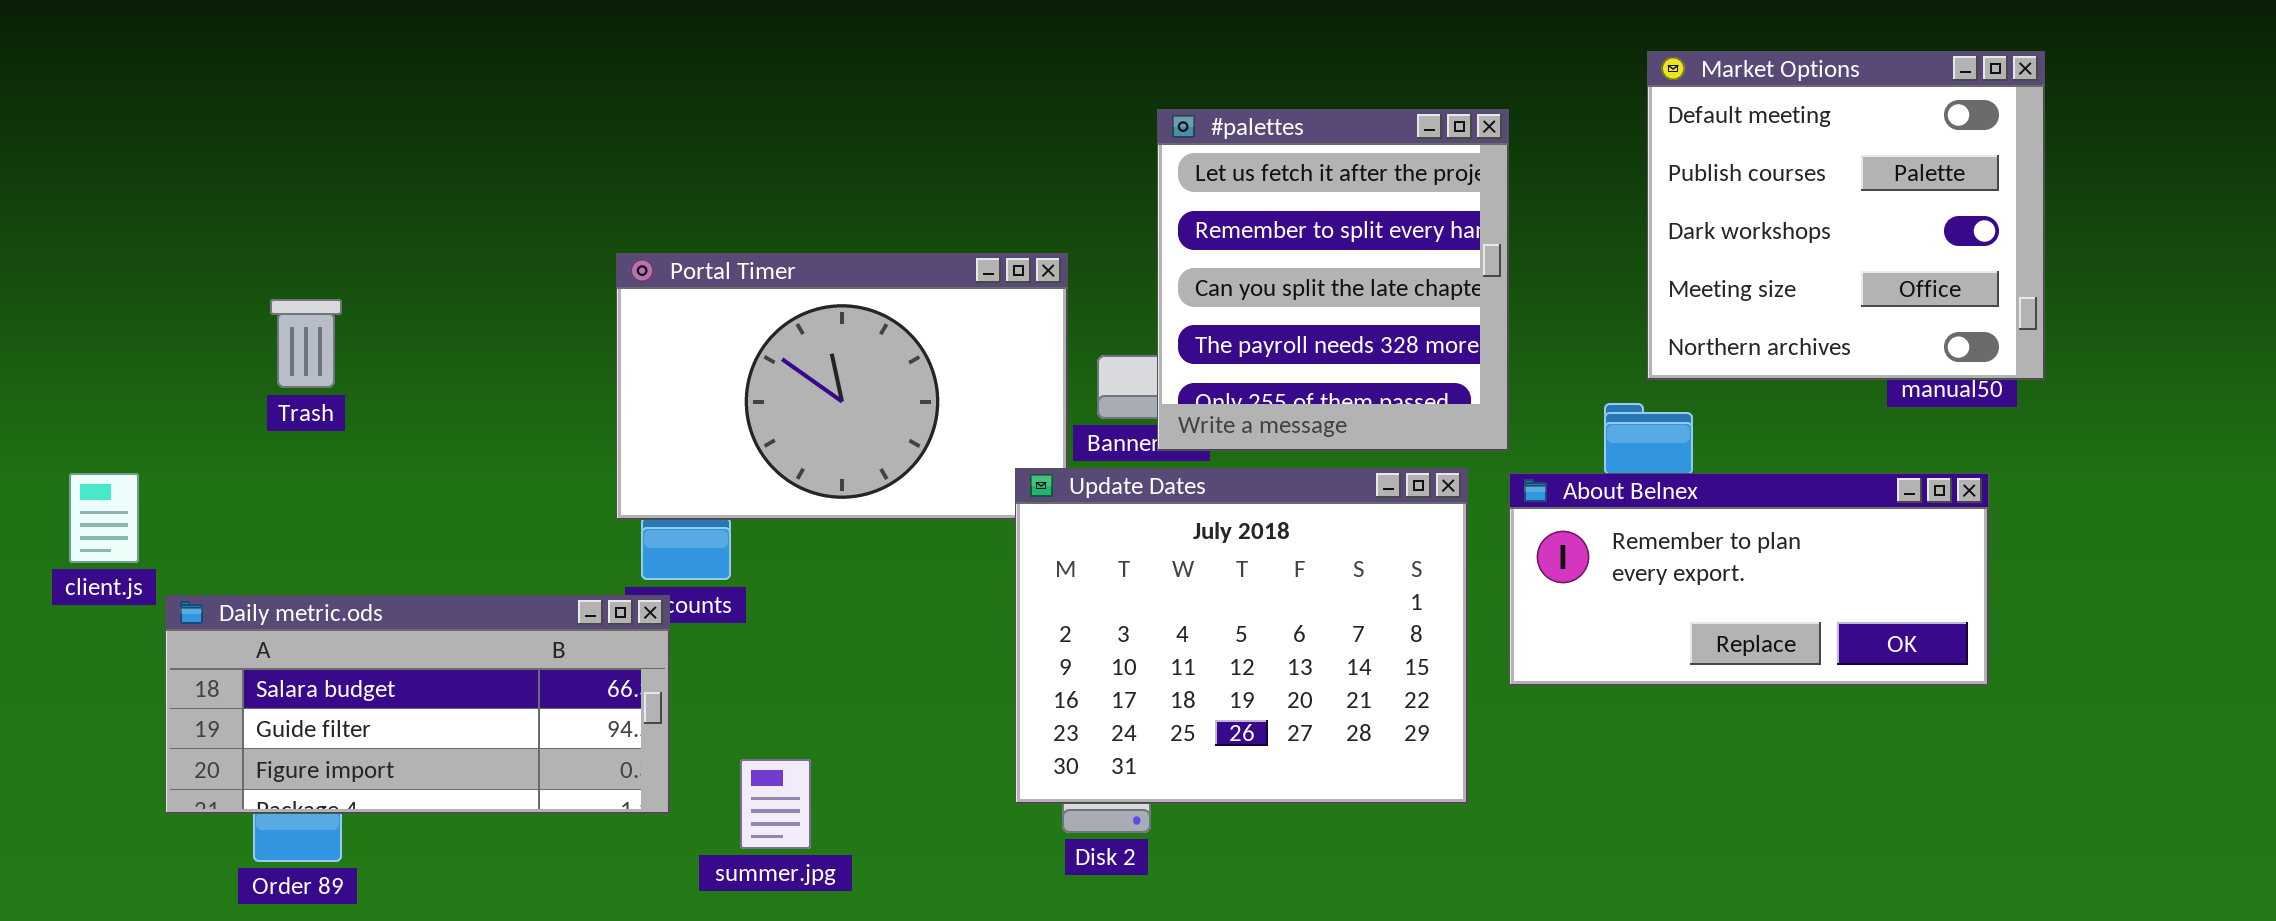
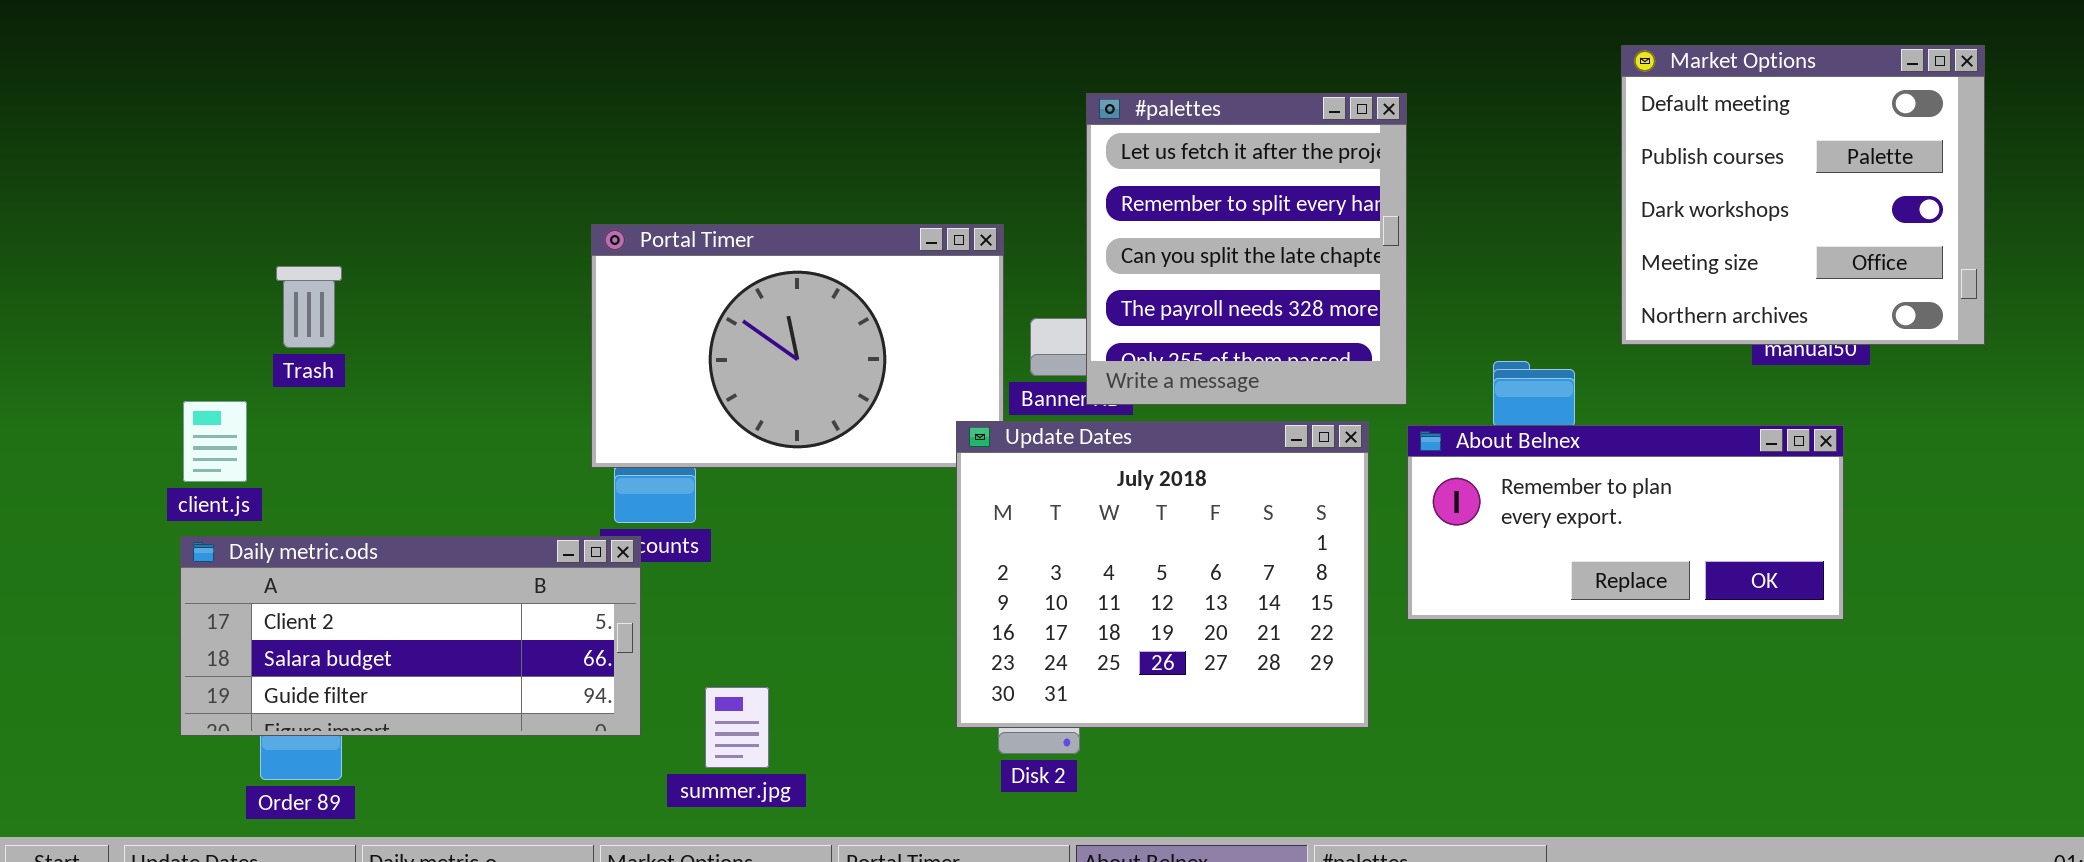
Market Options: [1647,51,2045,380] -> [1621,45,1985,345], moved
client.js: [69,473,139,563] -> [183,401,247,482], moved
Daily metric.ods: [165,595,670,814] -> [180,536,641,736], scrolled up 1 row

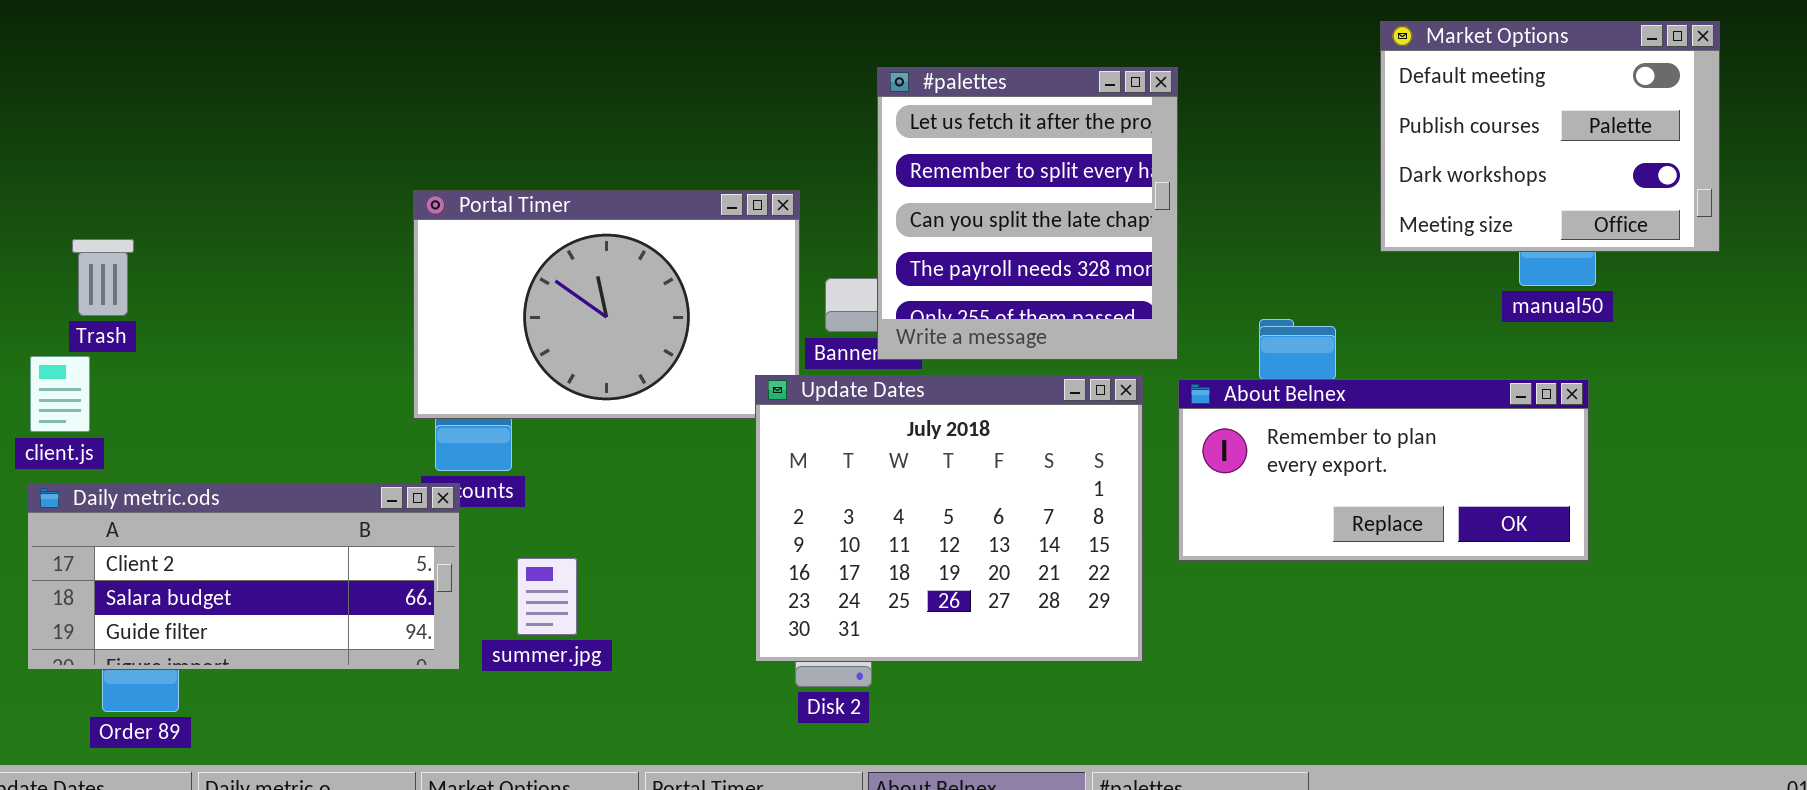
Market Options: [1621,45,1985,345] -> [1380,21,1720,252], resized
Trash: [276,266,342,348] -> [72,239,134,316], moved
summer.jpg: [705,687,769,768] -> [517,558,577,635], moved

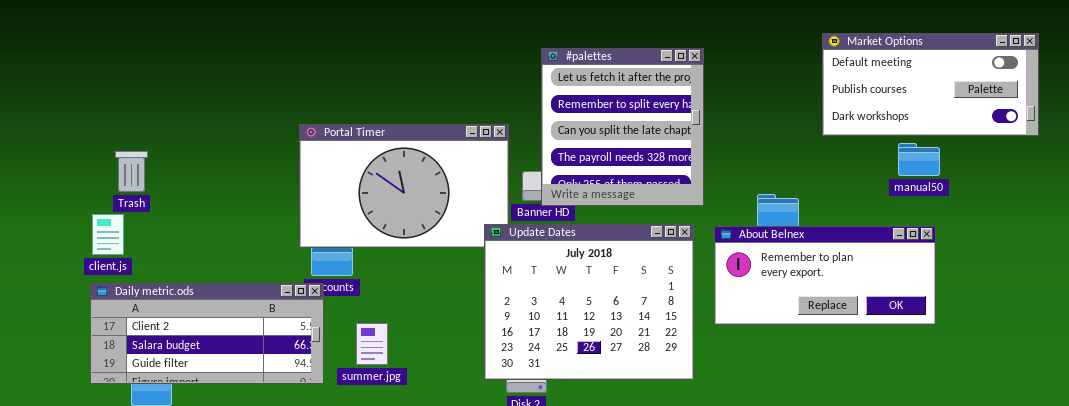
Market Options: [1380,21,1720,252] -> [822,33,1039,136], resized
#palettes: [877,67,1178,360] -> [541,48,704,206], moved

